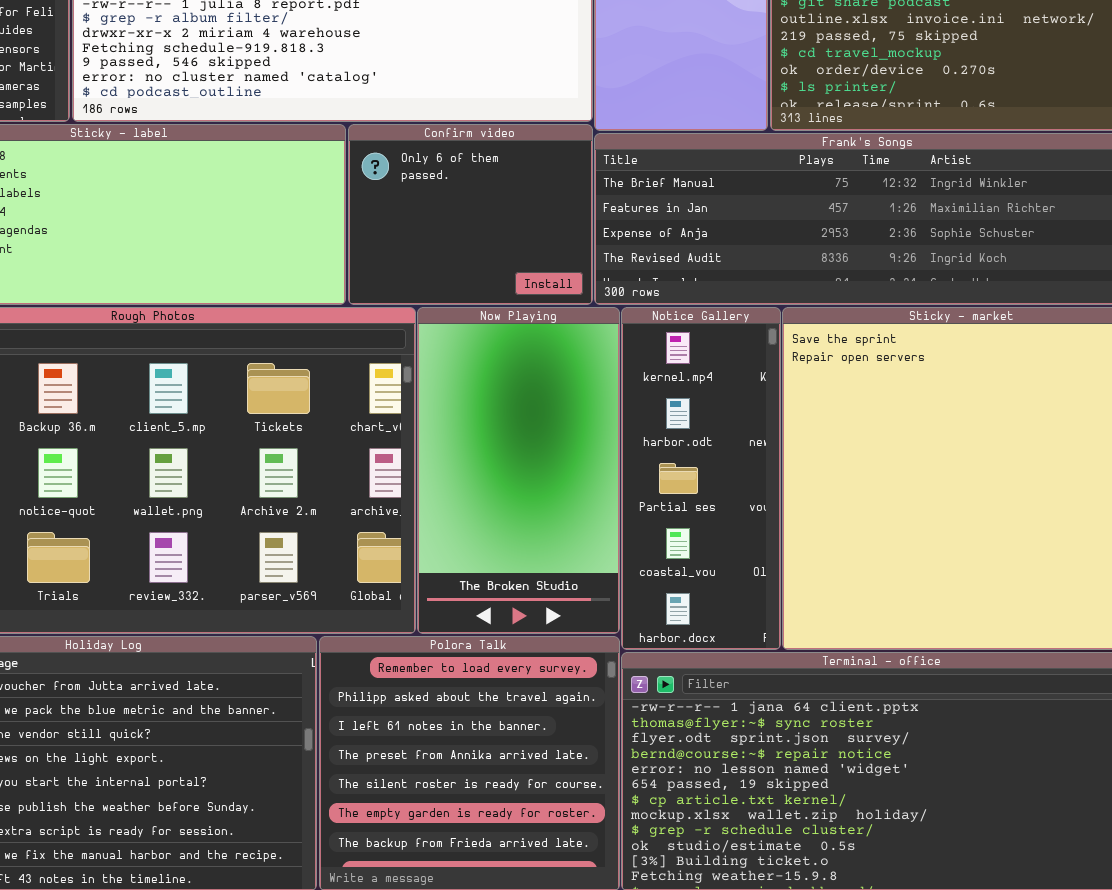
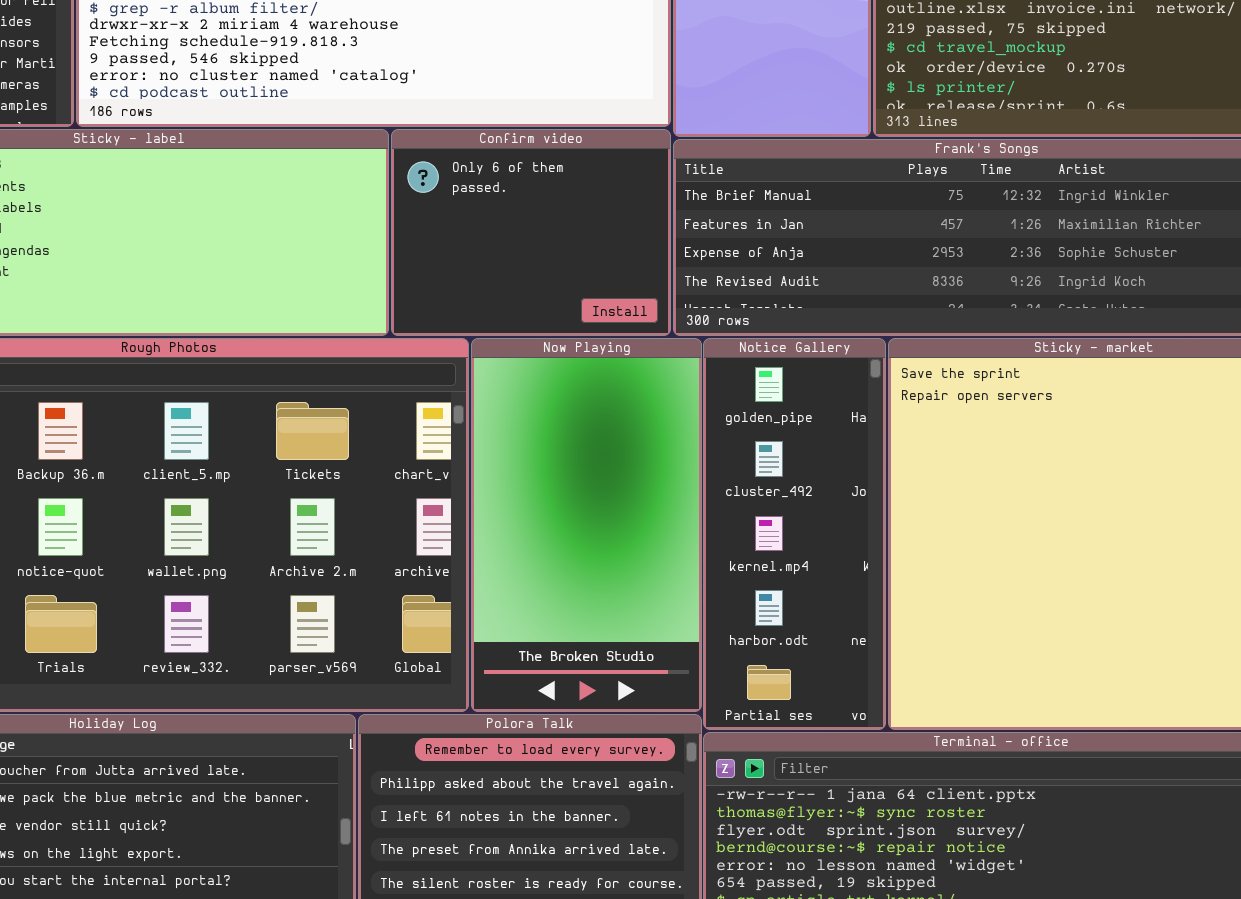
Notice Gallery: [621,307,781,650] -> [703,338,886,730], scrolled up 2 rows

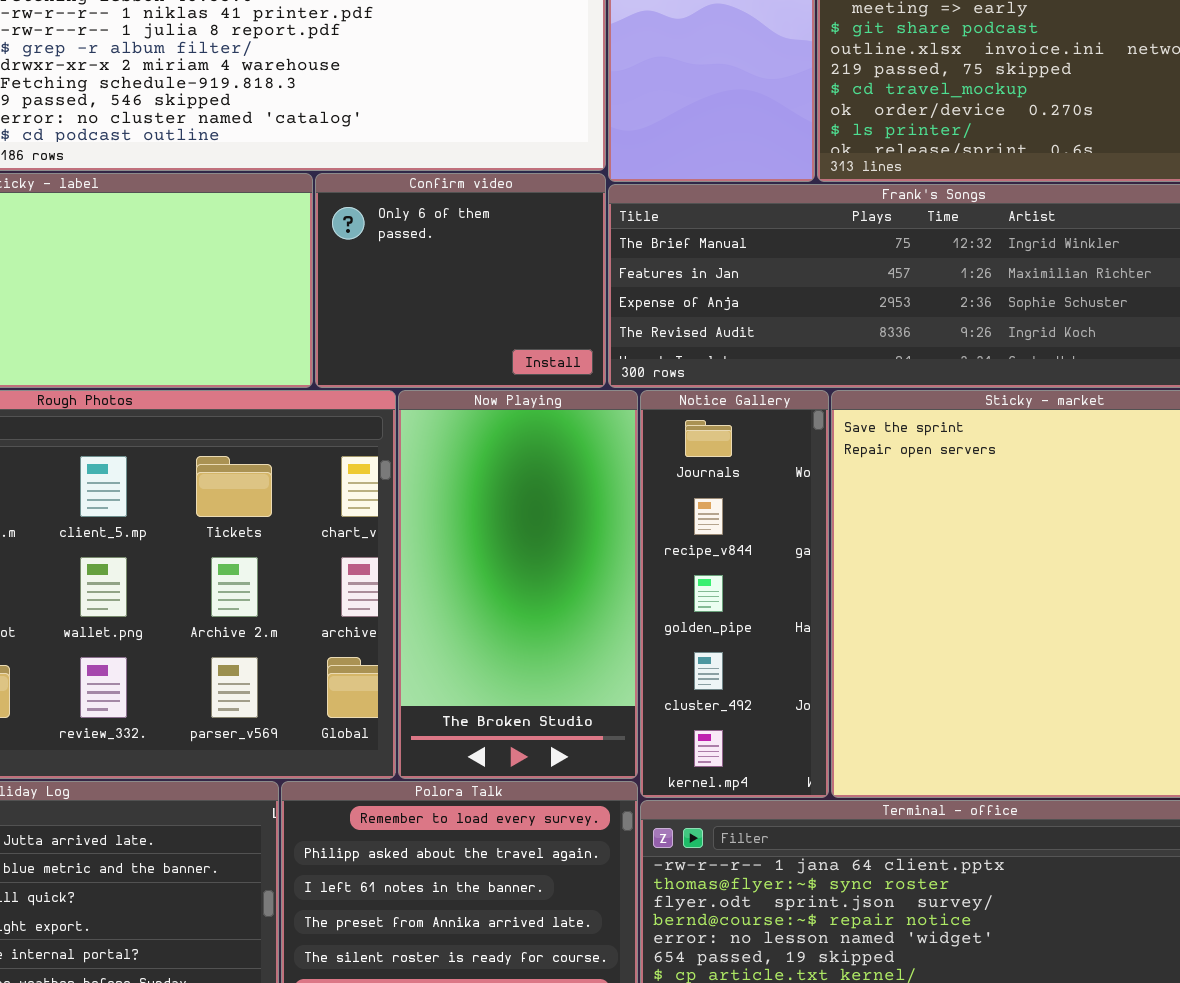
Notice Gallery: [703,338,886,730] -> [640,390,829,798], scrolled up 2 rows

